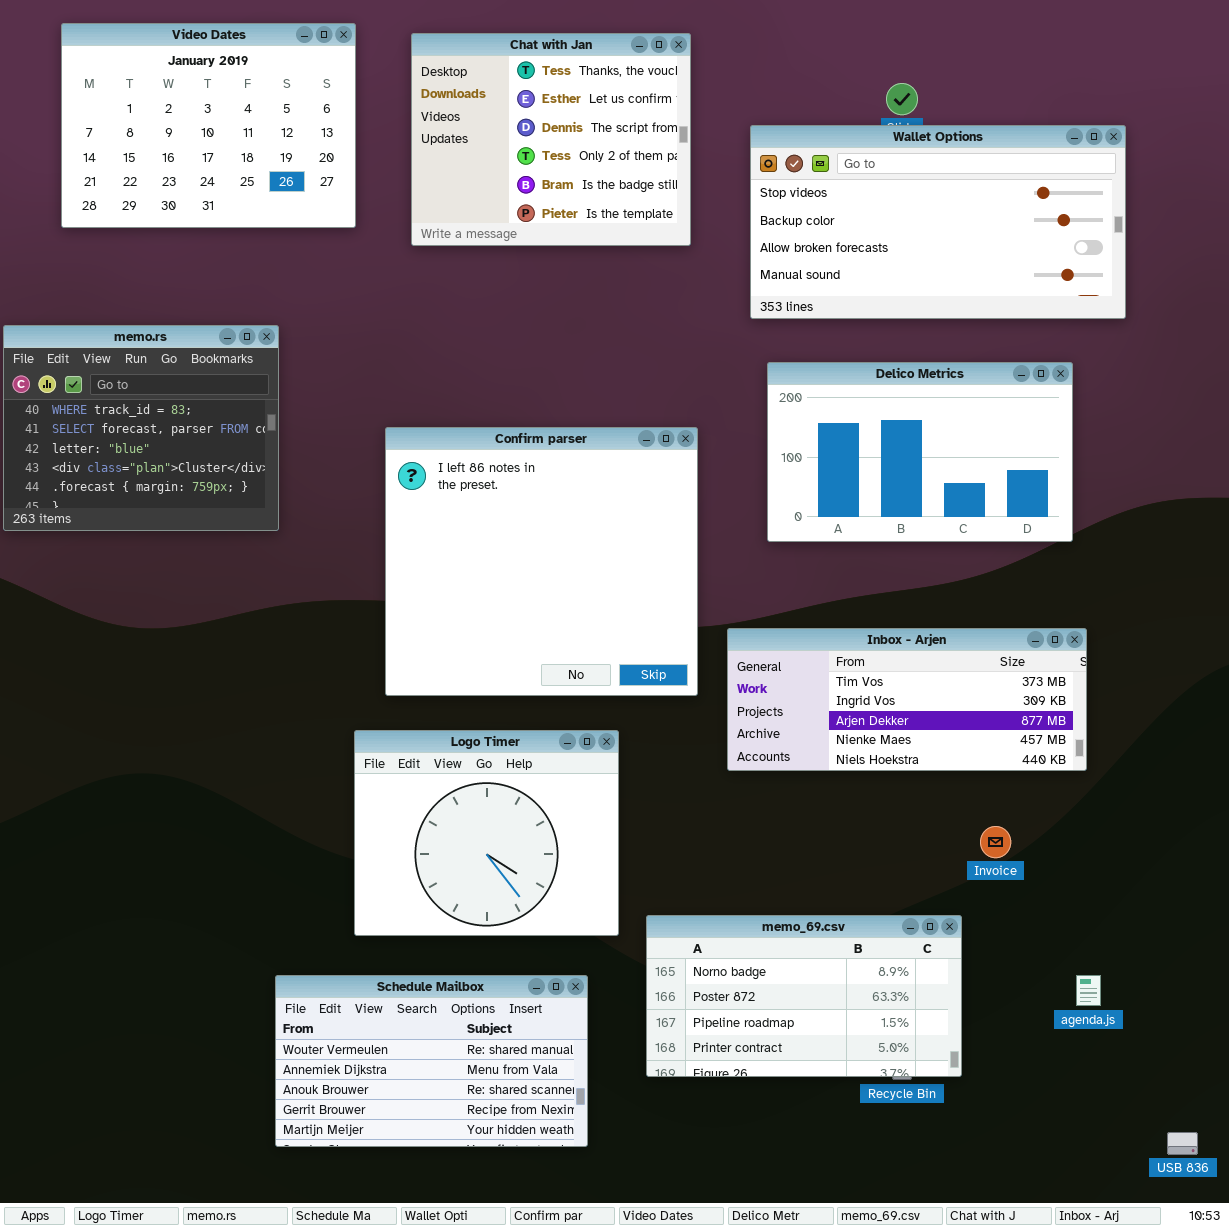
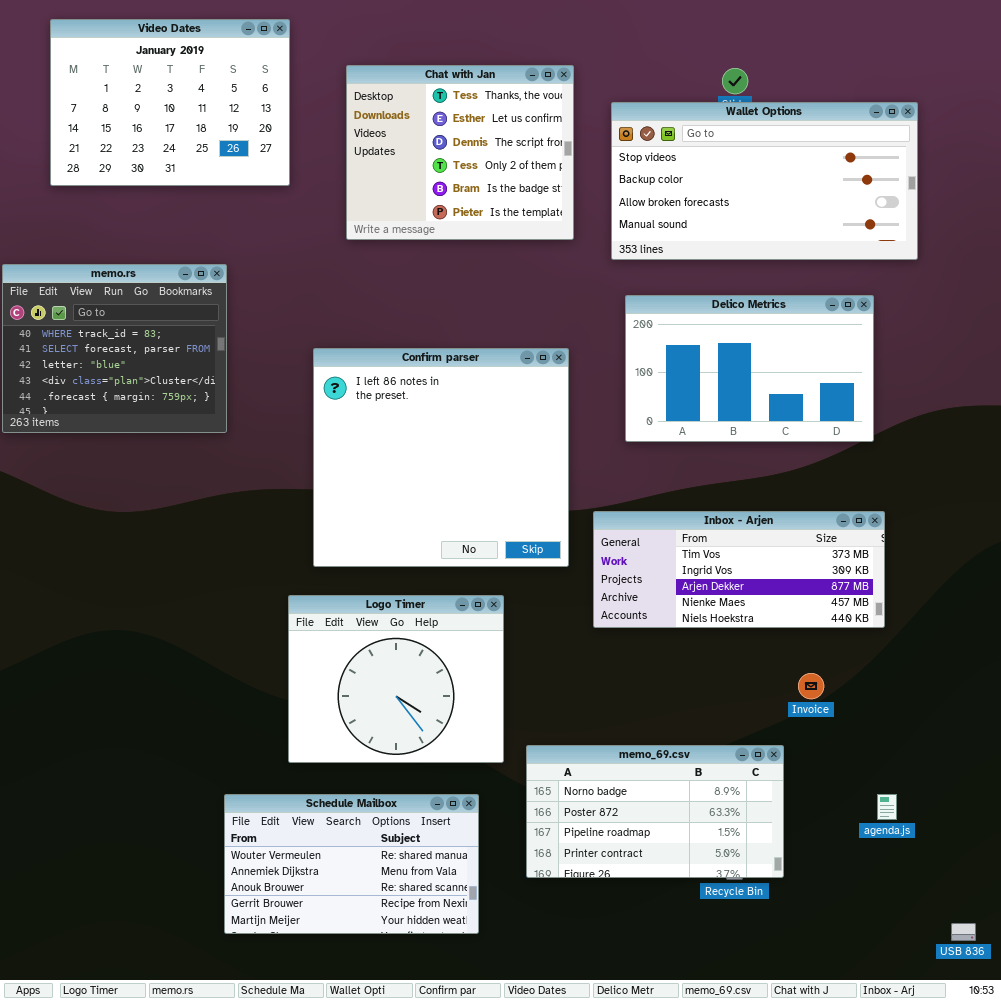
Chat with Jan: [411,33,691,246] -> [346,65,574,240], moved

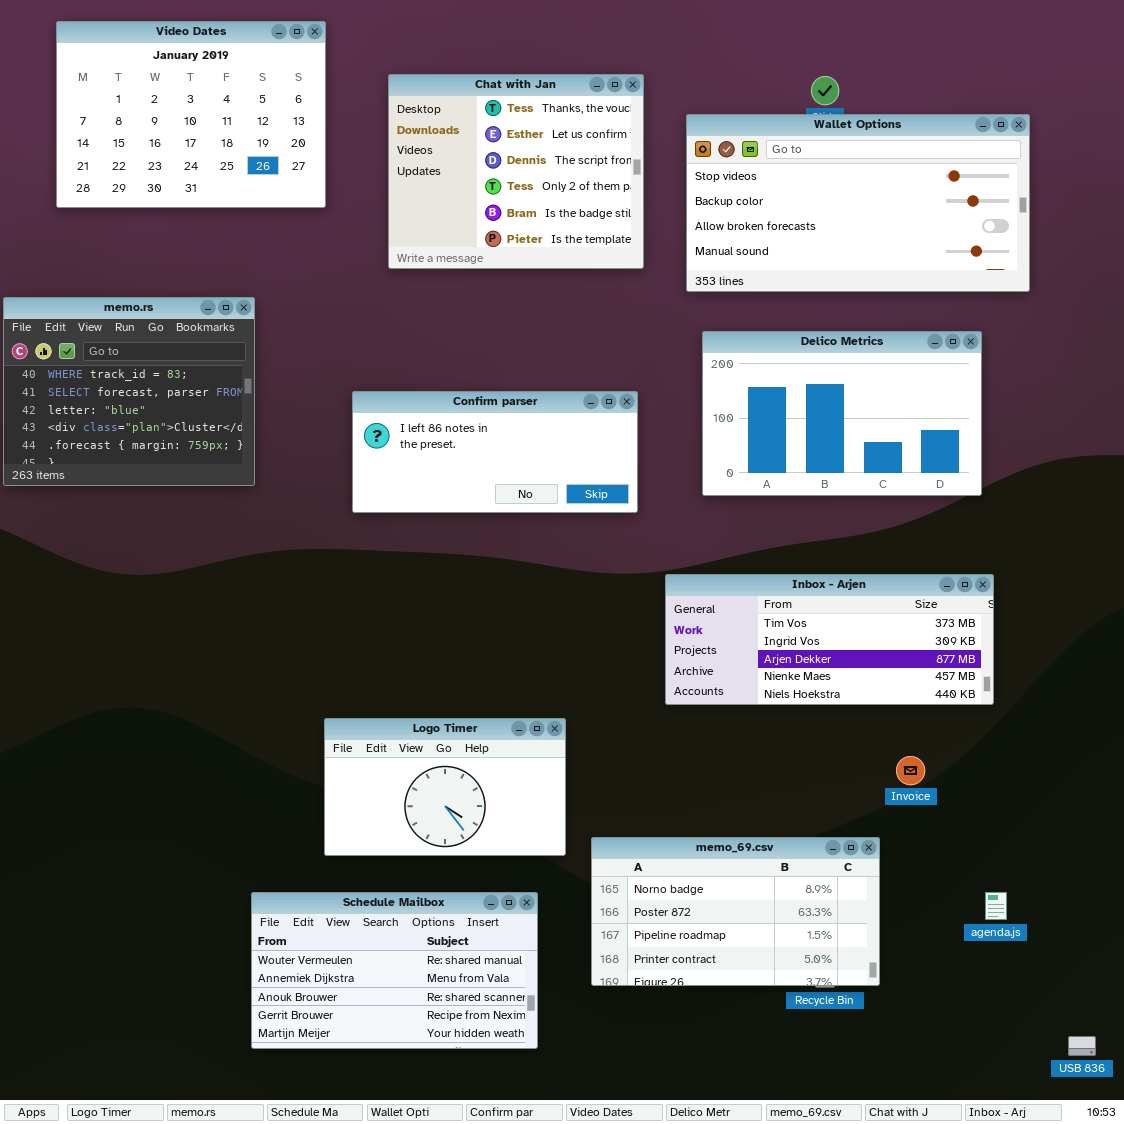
Confirm parser: [313,348,569,567] -> [352,391,638,513], resized
Logo Timer: [288,595,504,763] -> [324,718,566,856], resized

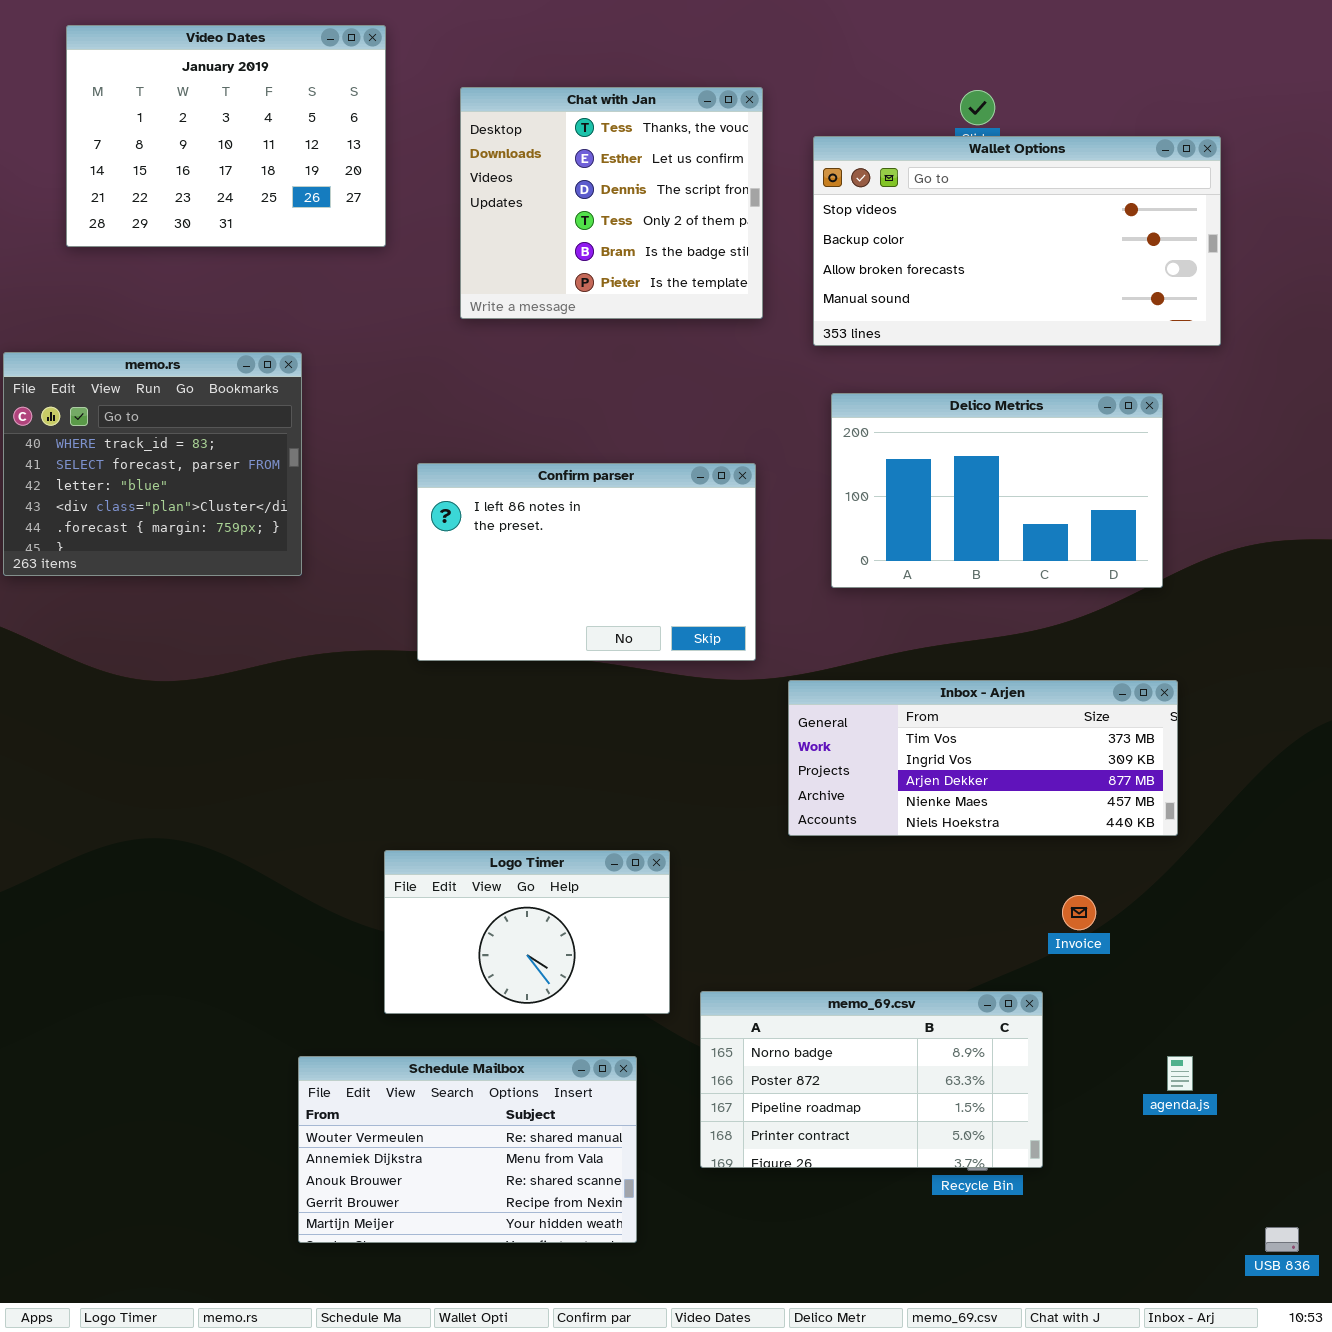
Confirm parser: [352,391,638,513] -> [417,463,756,661], resized

